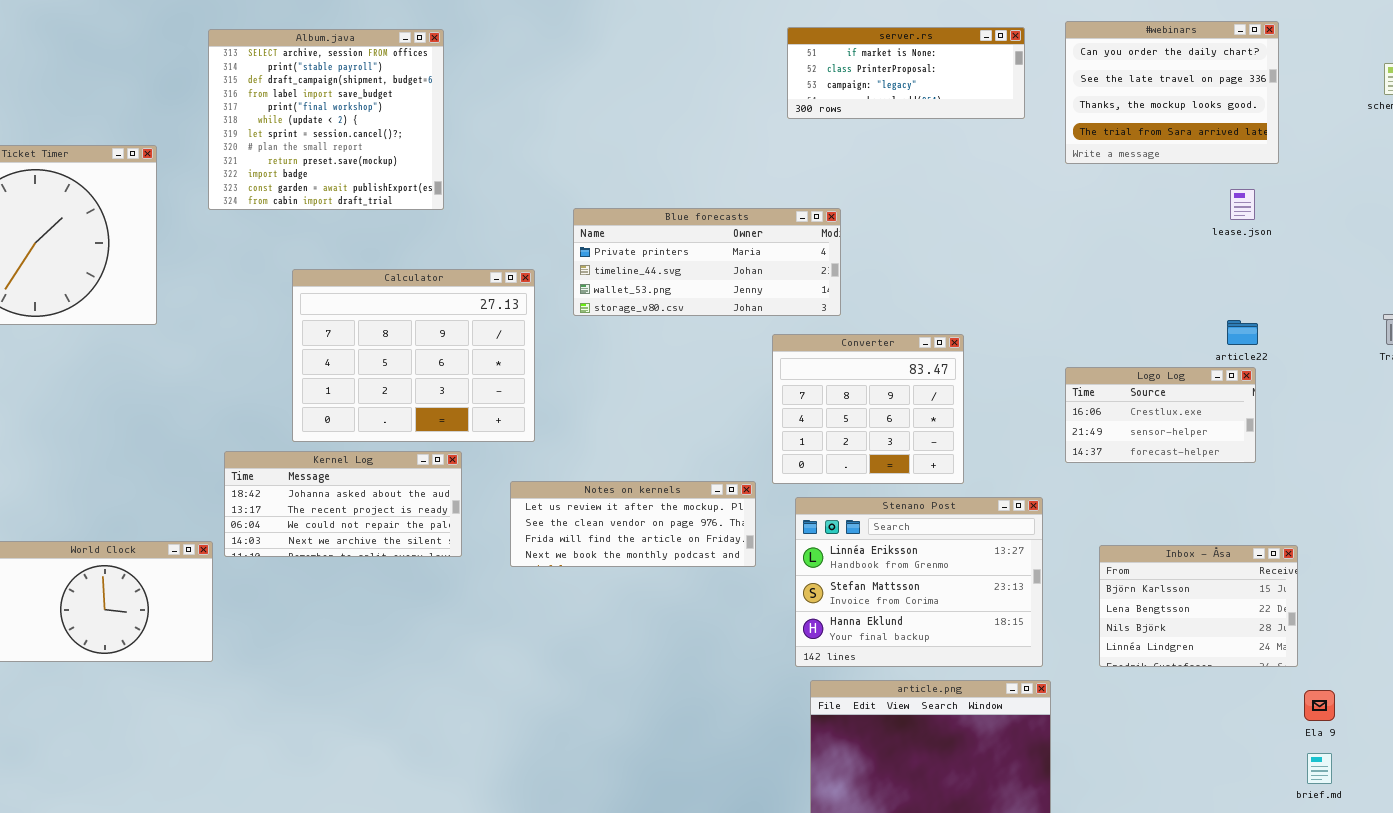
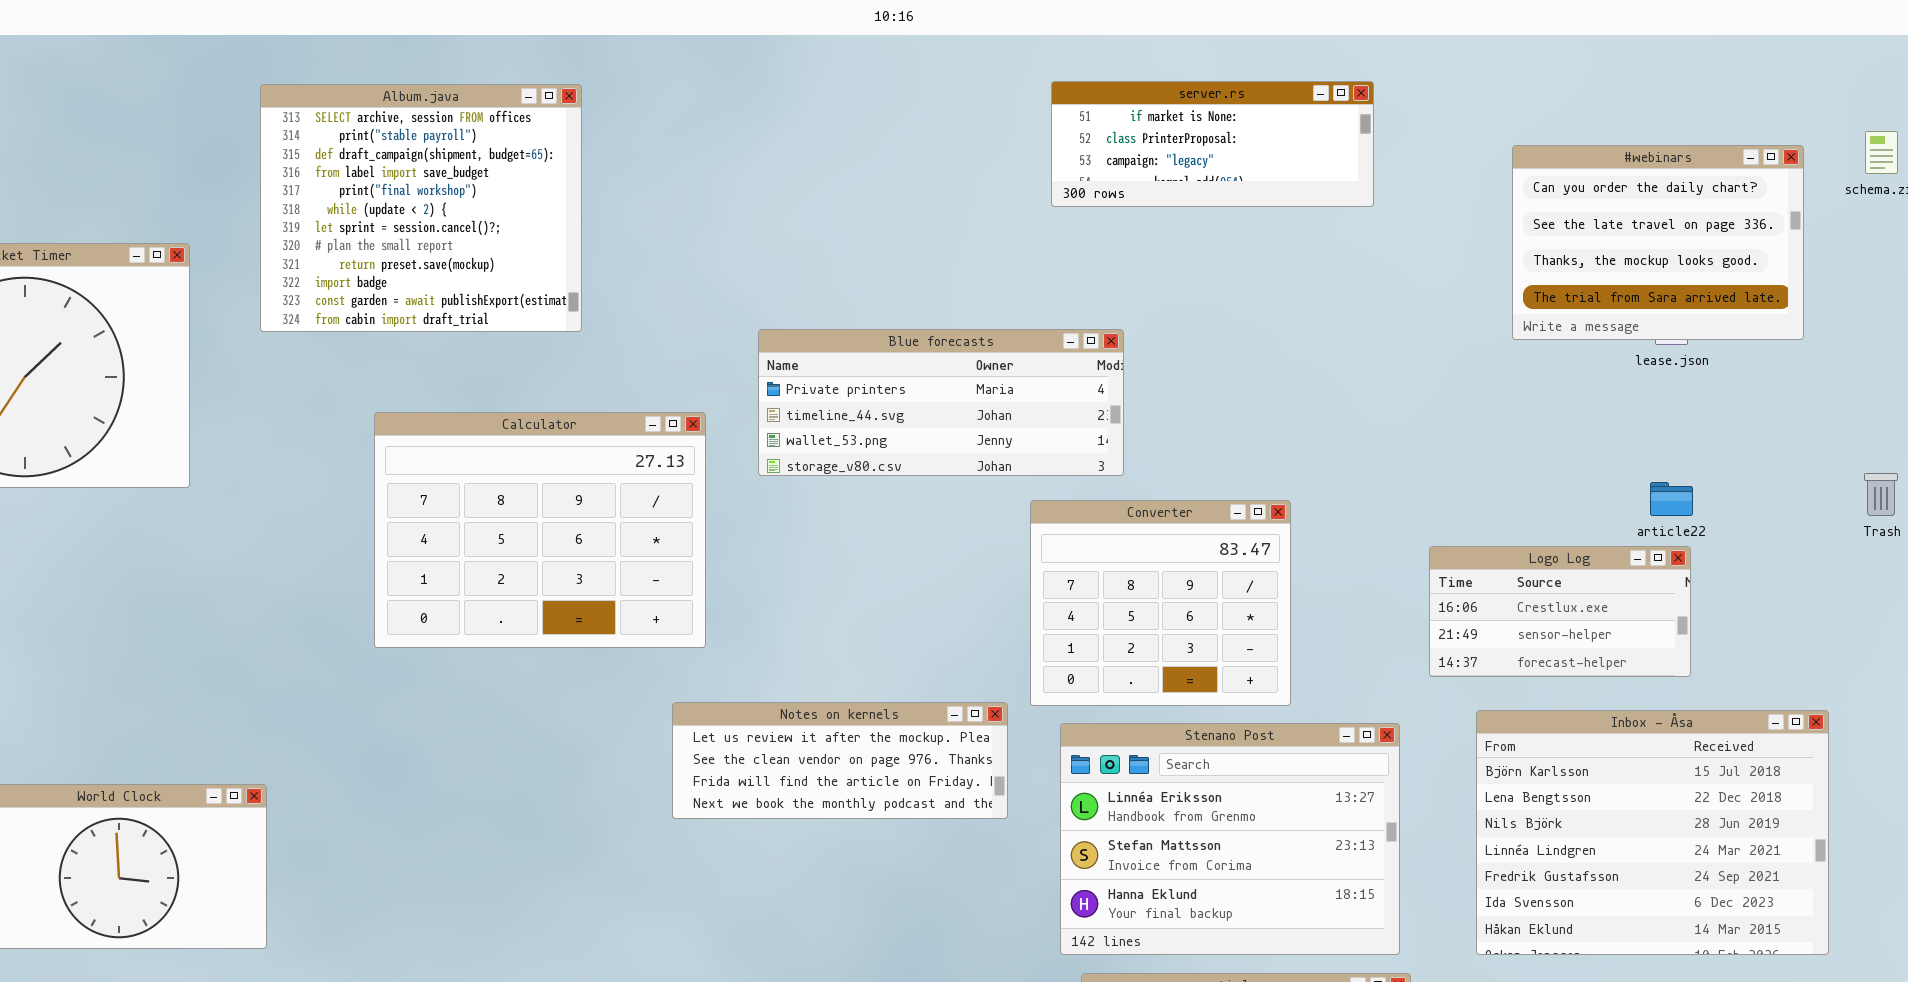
#webinars: [1065,21,1279,164] -> [1512,145,1804,340], moved
Kernel Log: [224,451,462,557] -> none, closed
Inbox - Åsa: [1099,545,1298,667] -> [1476,710,1829,955], resized

